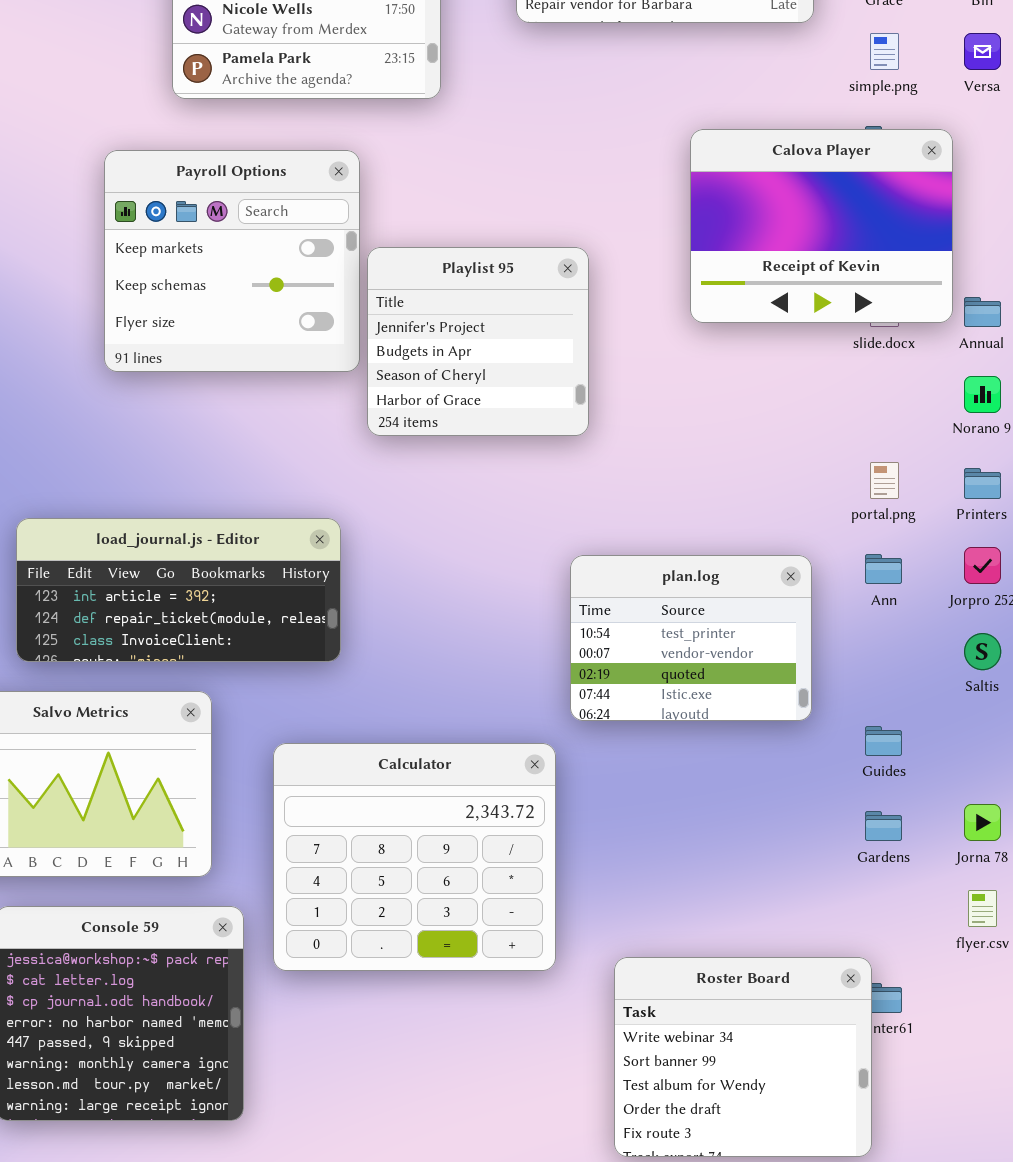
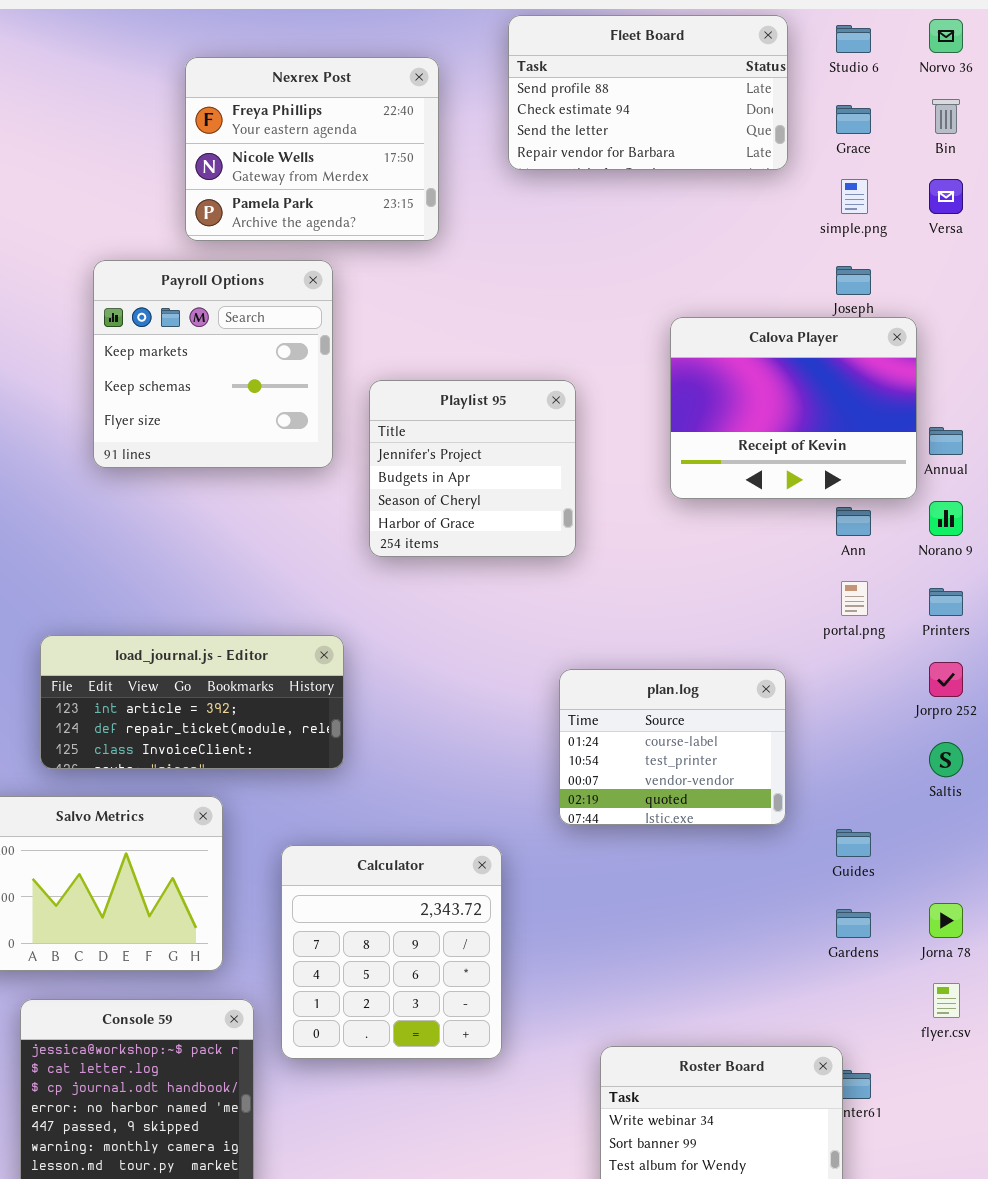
Calova Player: [690,129,953,323] -> [670,317,917,499], moved
Payroll Options: [104,150,360,372] -> [93,260,333,468], moved
Ann: [865,554,902,584] -> [836,507,871,536], moved
plan.log: [570,555,812,721] -> [559,669,786,825], scrolled up 1 row
Calculator: [273,743,556,971] -> [281,845,502,1059], resized

